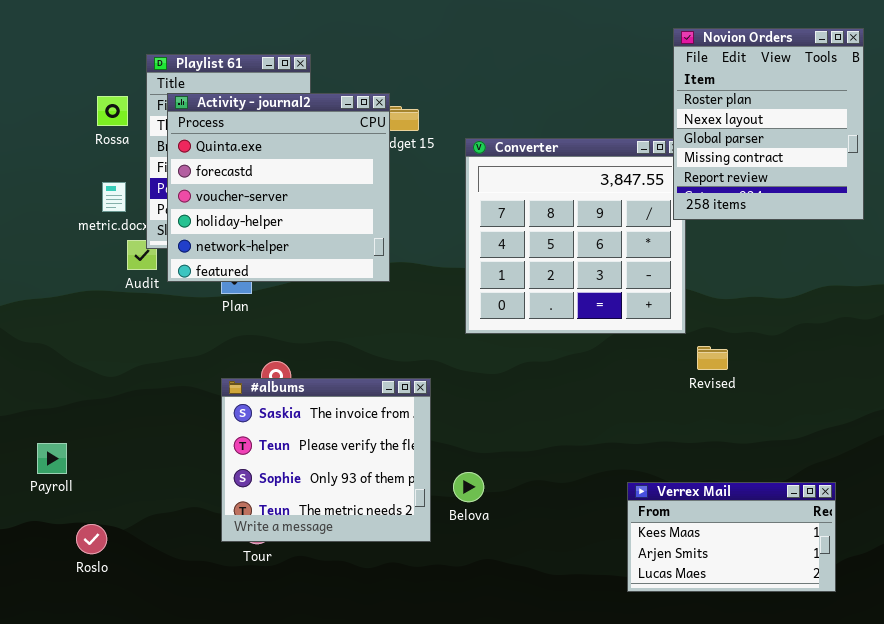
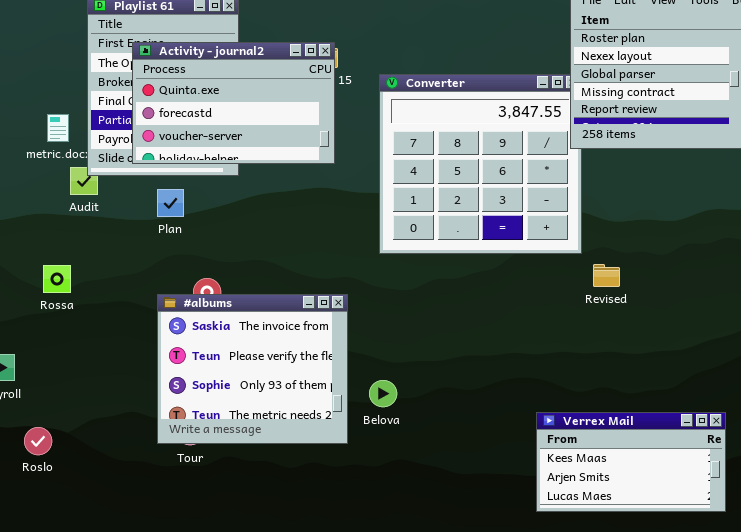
Activity - journal2: [167,93,390,282] -> [132,42,335,164], moved, resized
Rossa: [97,96,128,126] -> [43,265,71,293], moved
Verrex Mail: [627,482,836,592] -> [536,412,726,512], moved

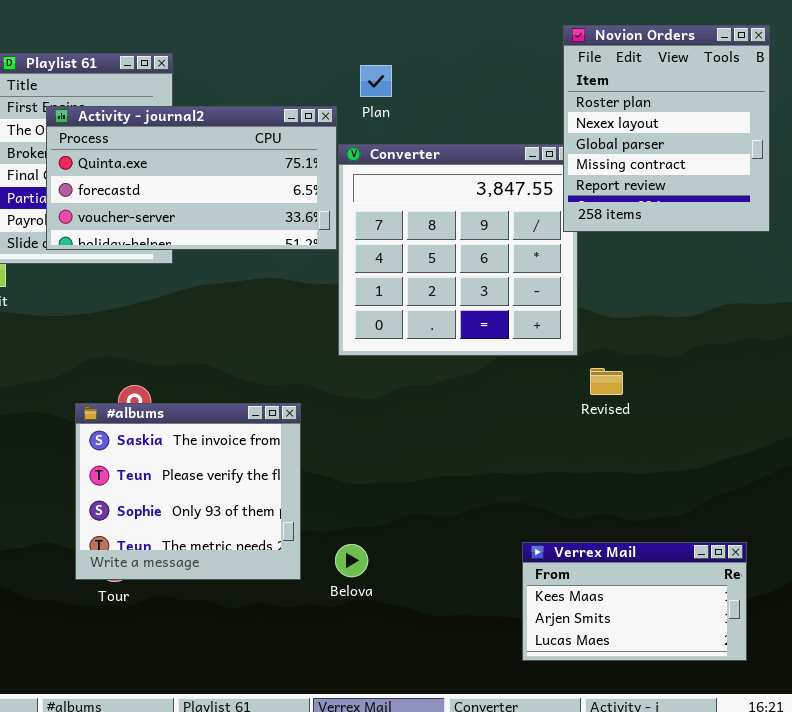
Activity - journal2: [132,42,335,164] -> [46,106,337,250], resized
Plan: [157,189,184,217] -> [360,65,392,97], moved
Belova: [369,380,397,407] -> [335,544,368,577], moved

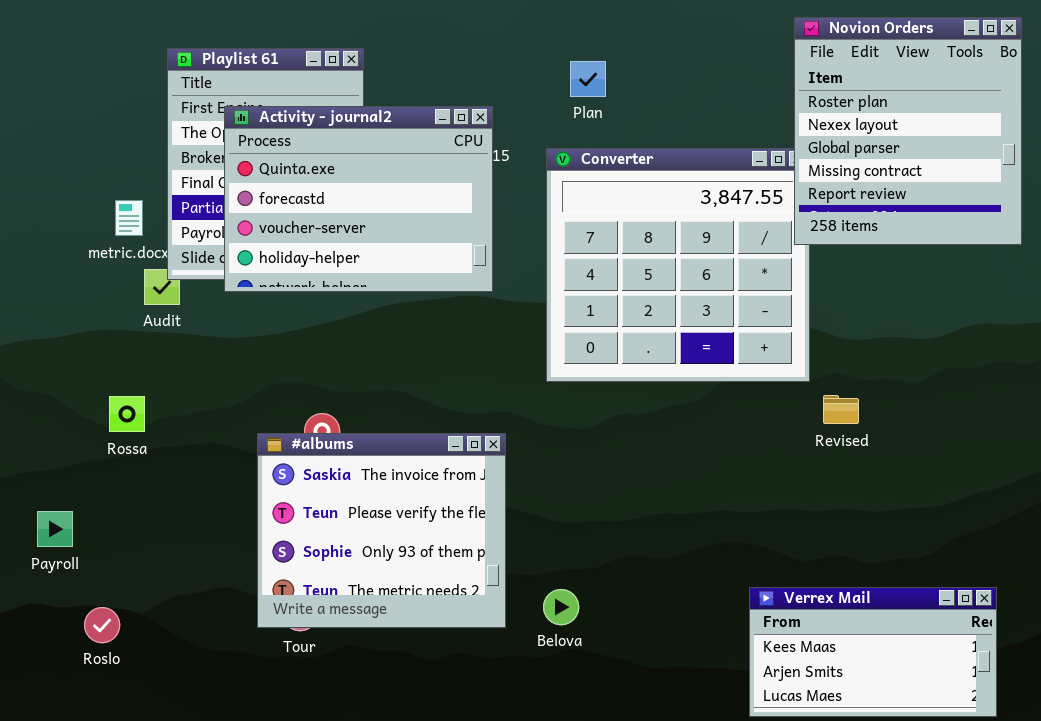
Activity - journal2: [46,106,337,250] -> [224,106,493,292], resized

